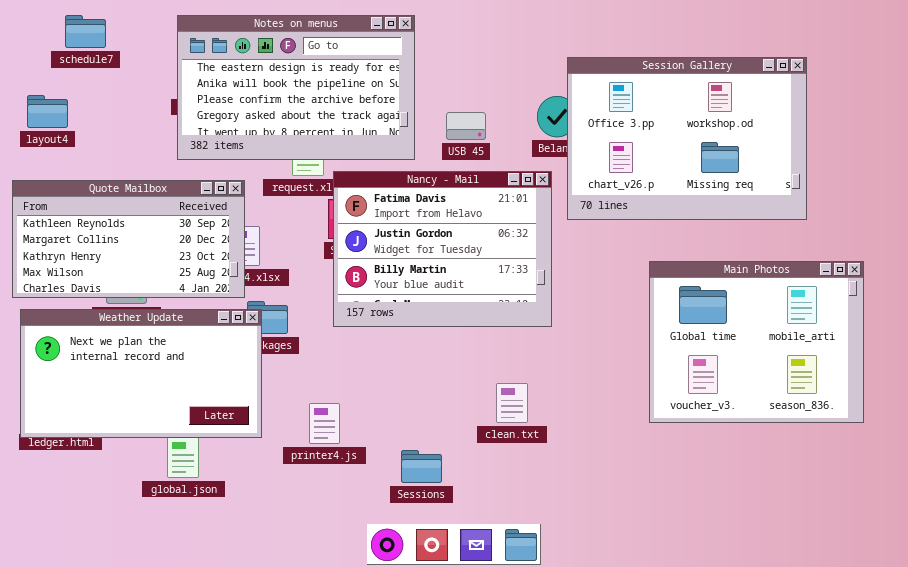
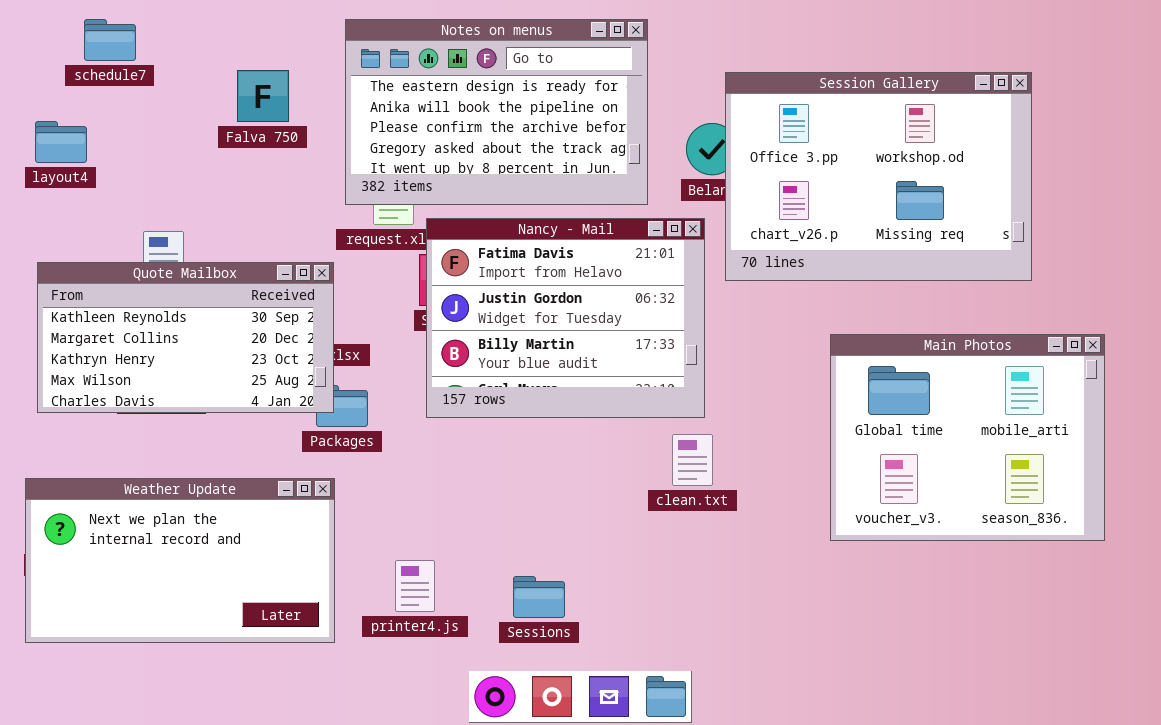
Notes on menus: [177,15,415,160] -> [345,19,648,205], moved
Quote Mailbox: [12,180,245,298] -> [37,262,334,413], moved
Weather Update: [20,309,262,438] -> [25,478,335,643], moved
clean.txt: [496,383,528,423] -> [672,434,713,486], moved
printer4.js: [309,403,340,444] -> [395,560,435,612], moved

